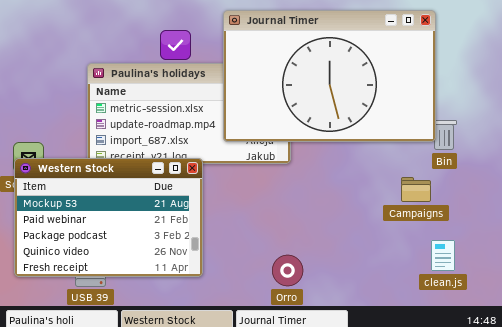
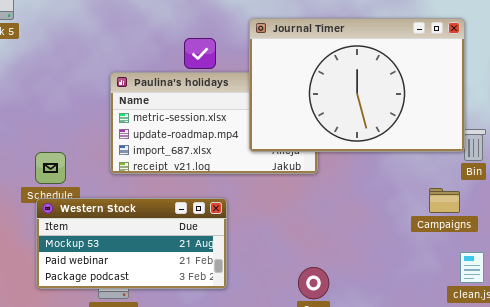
Western Stock: [14,158,203,277] -> [36,198,227,289], resized

